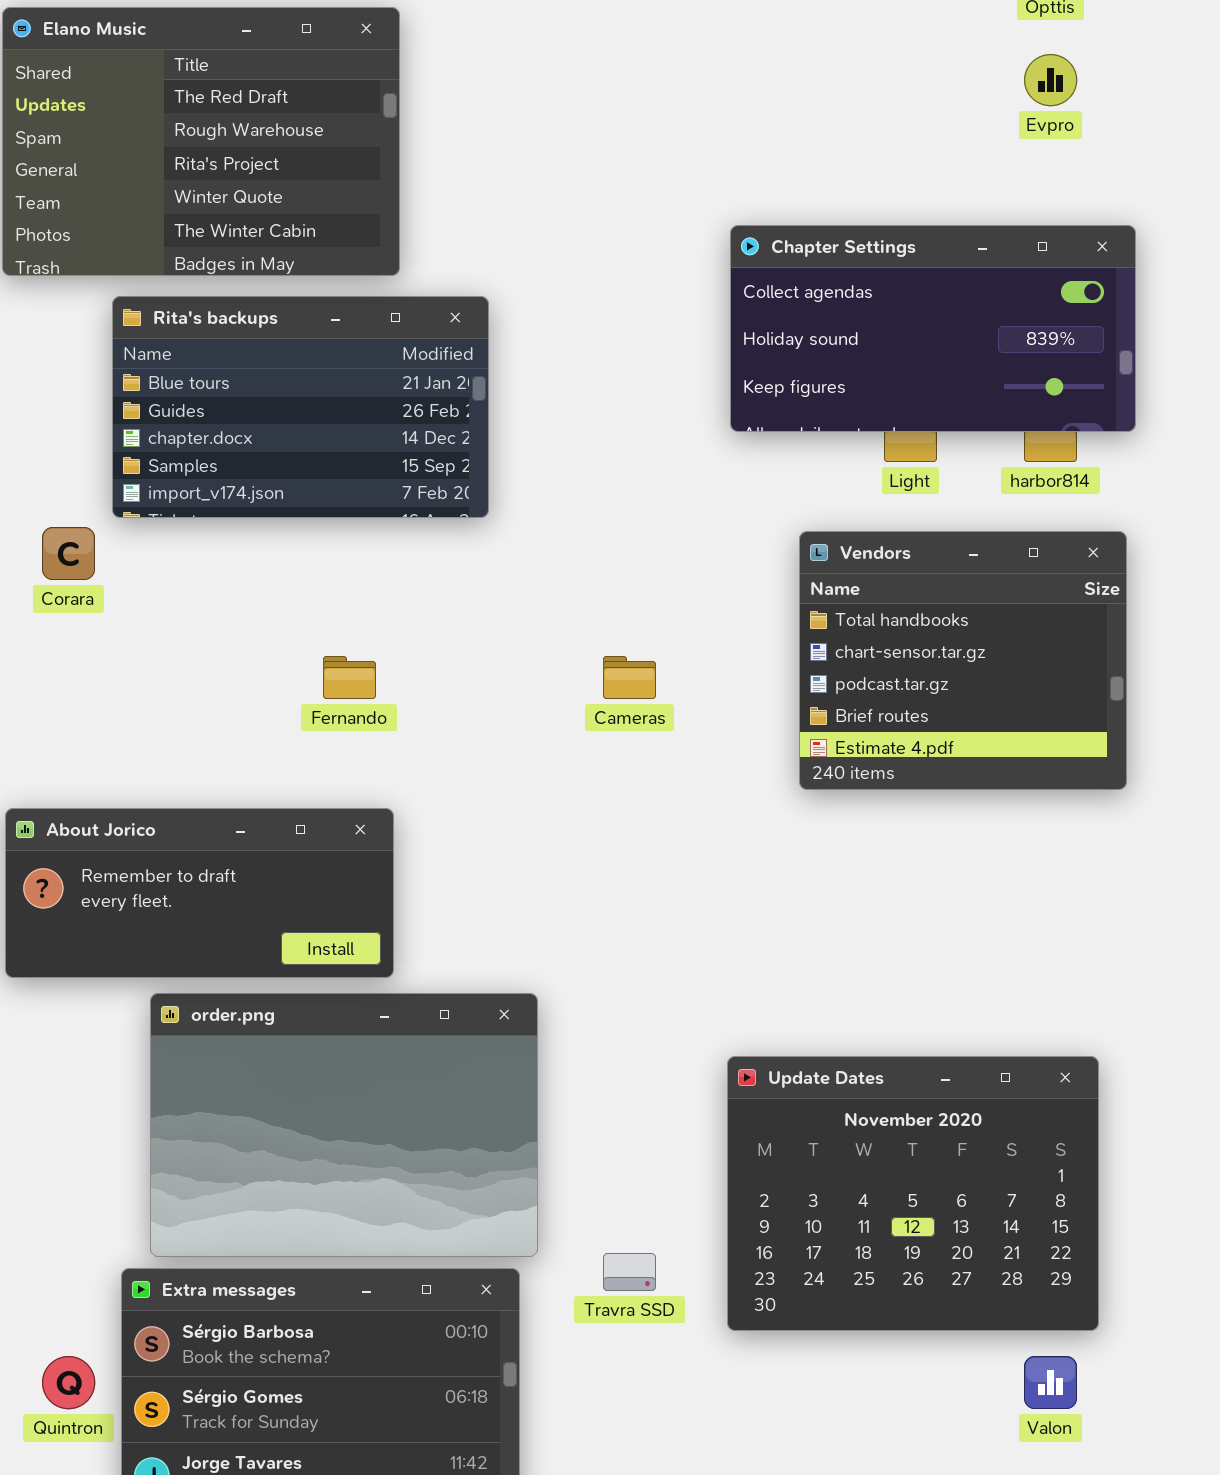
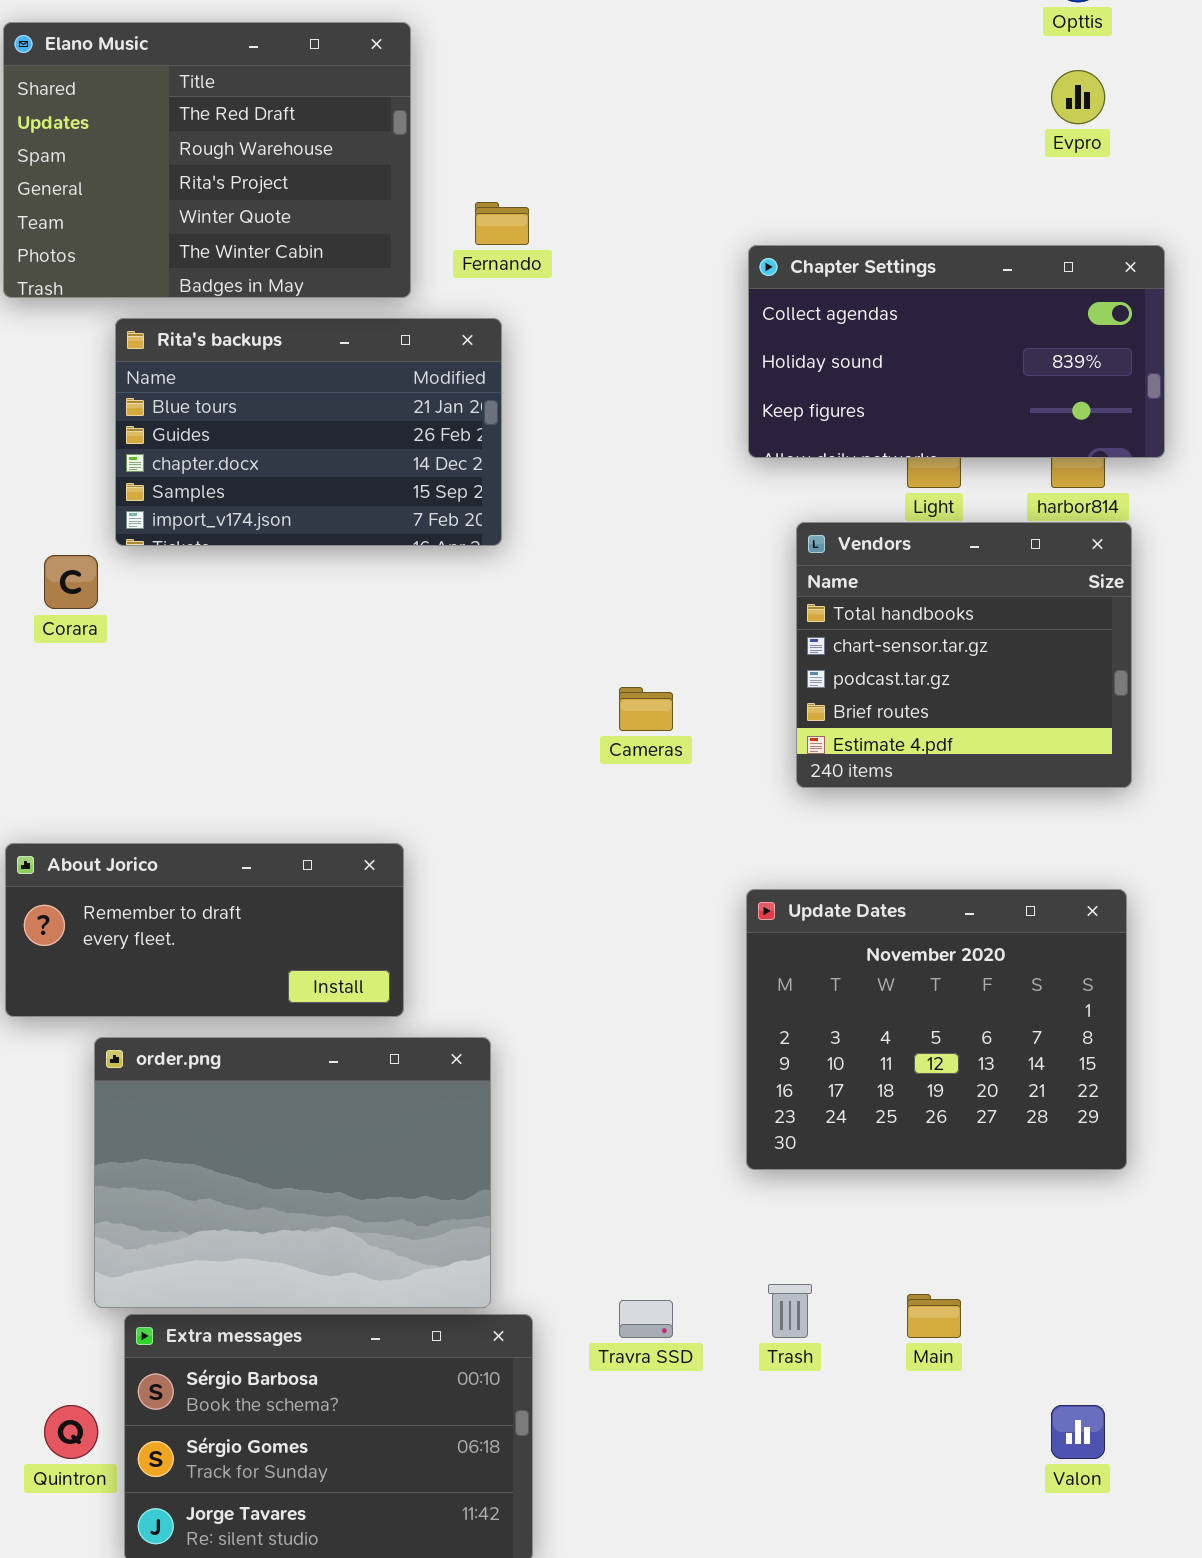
Vendors: [799,531,1127,790] -> [796,522,1132,788], moved
Fernando: [323,656,376,699] -> [475,202,529,245], moved
order.png: [150,993,538,1257] -> [94,1037,491,1308], moved
Update Dates: [727,1056,1099,1331] -> [746,889,1127,1170], moved

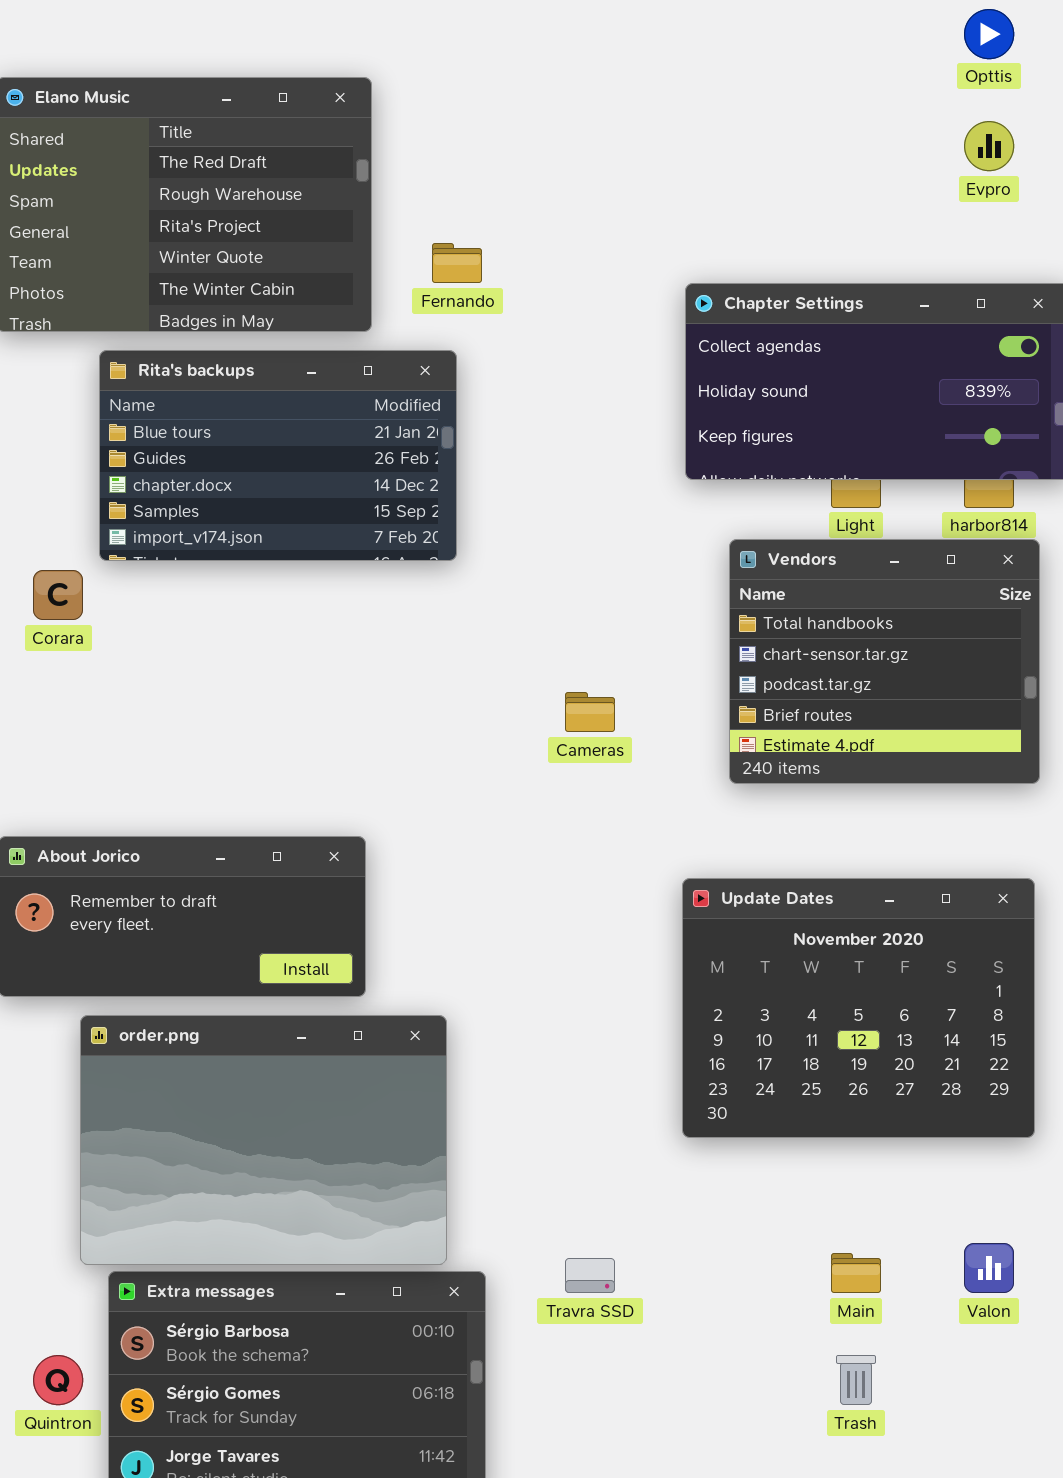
Trash: [768,1284,812,1338] -> [836,1355,876,1405], moved
Valon: [1051,1405,1105,1459] -> [964,1243,1014,1293], moved

